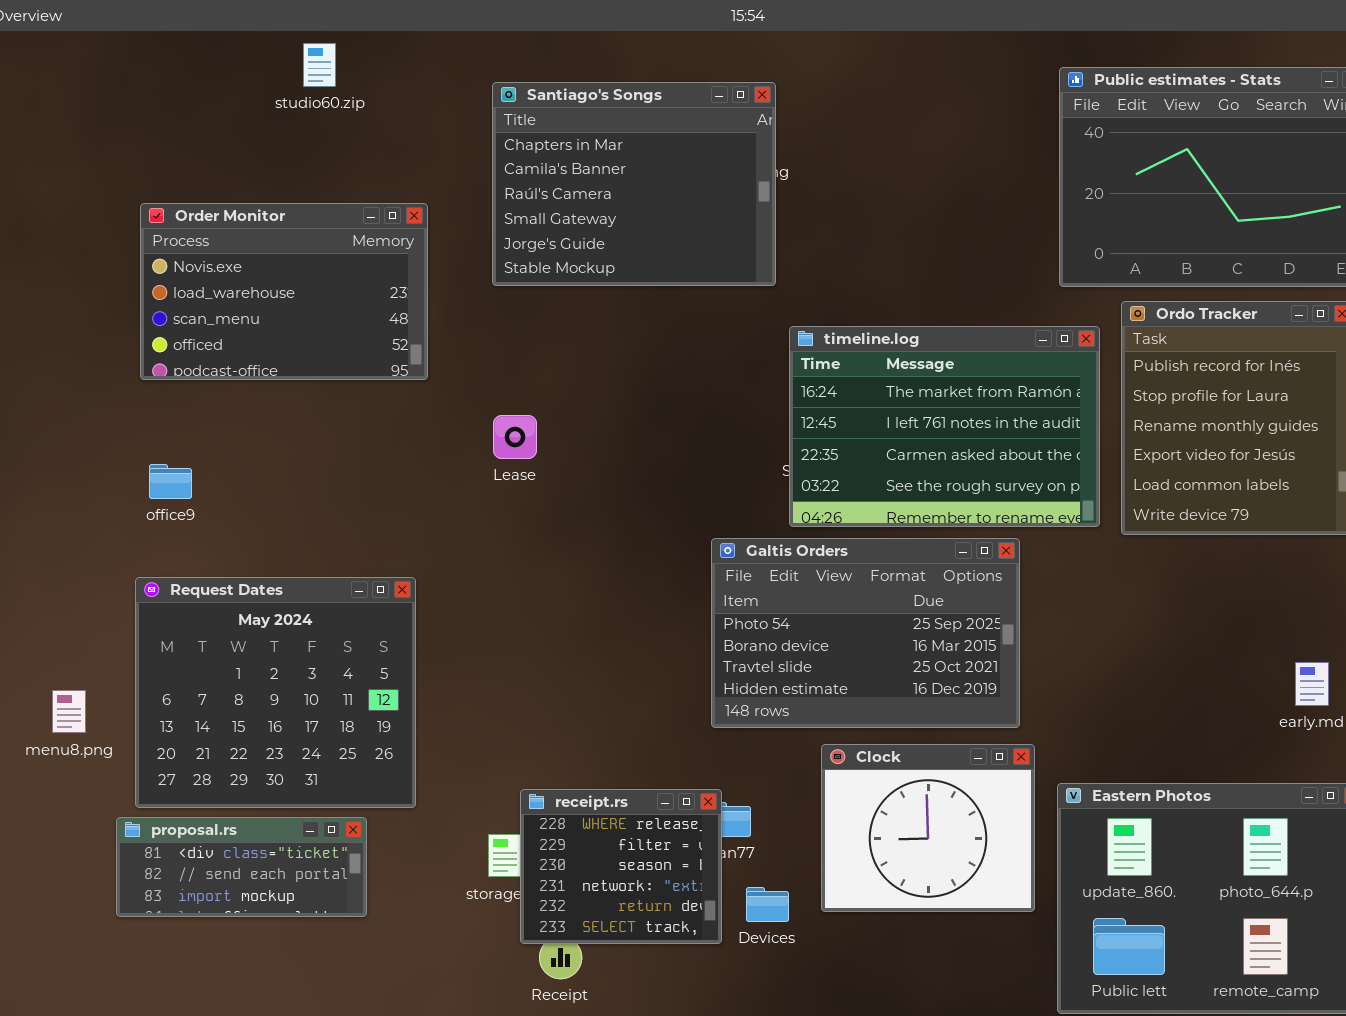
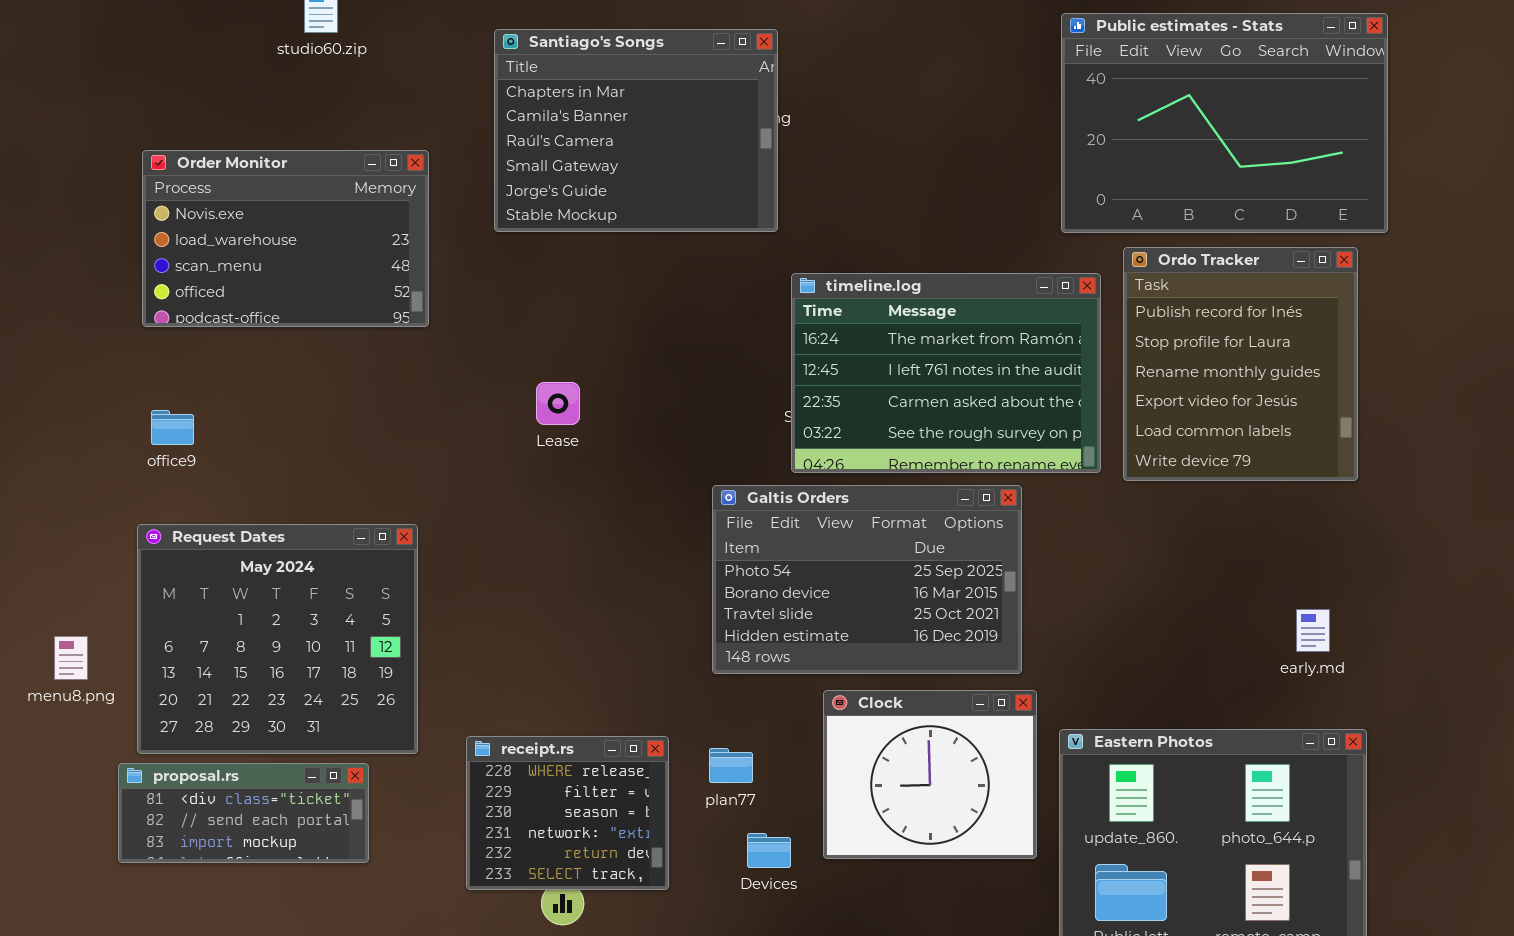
Lease: [493,415,537,459] -> [536,382,580,425], moved
receipt.rs: [520,789,722,944] -> [466,736,669,890], moved

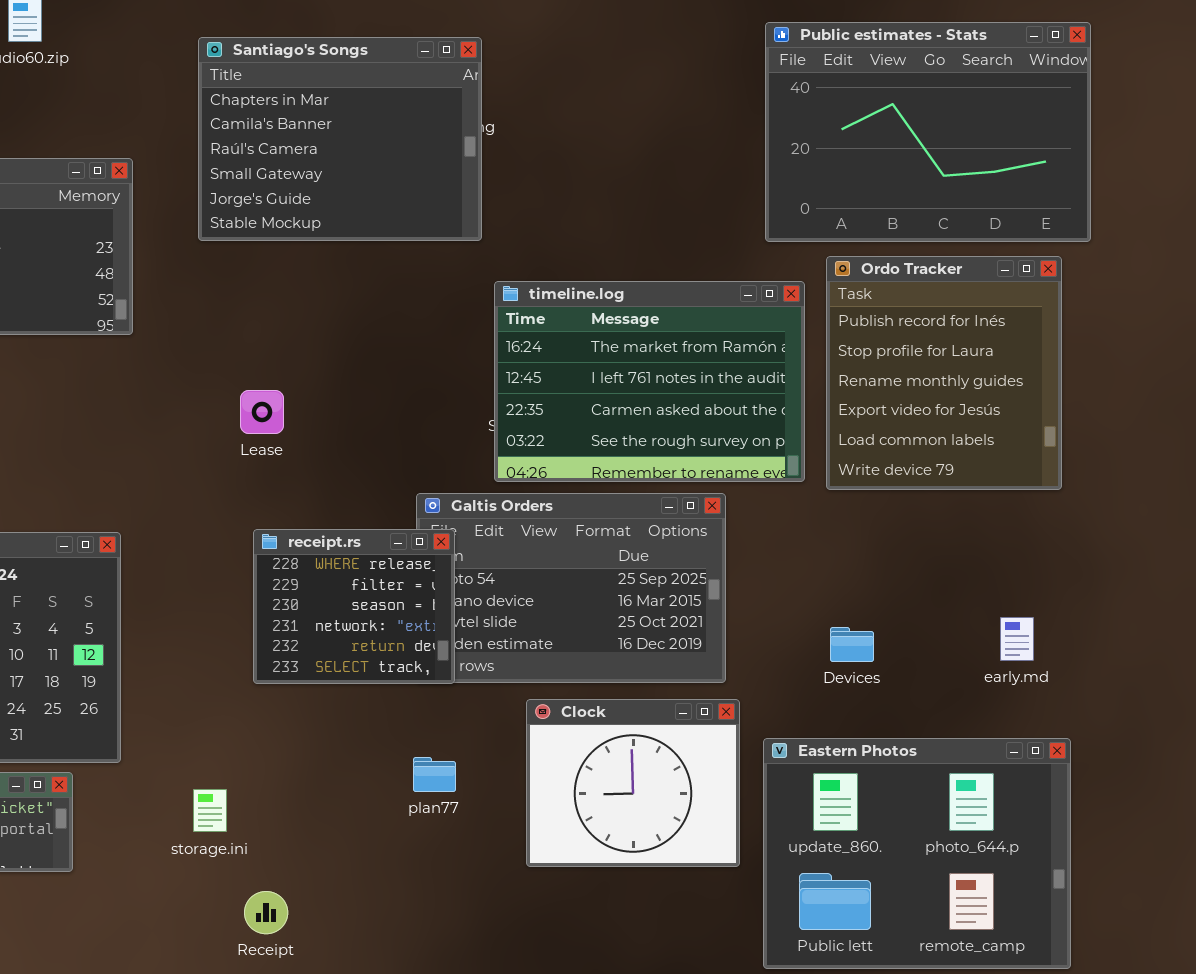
receipt.rs: [466,736,669,890] -> [253,529,455,684], moved
Devices: [747,833,791,868] -> [830,627,874,662], moved

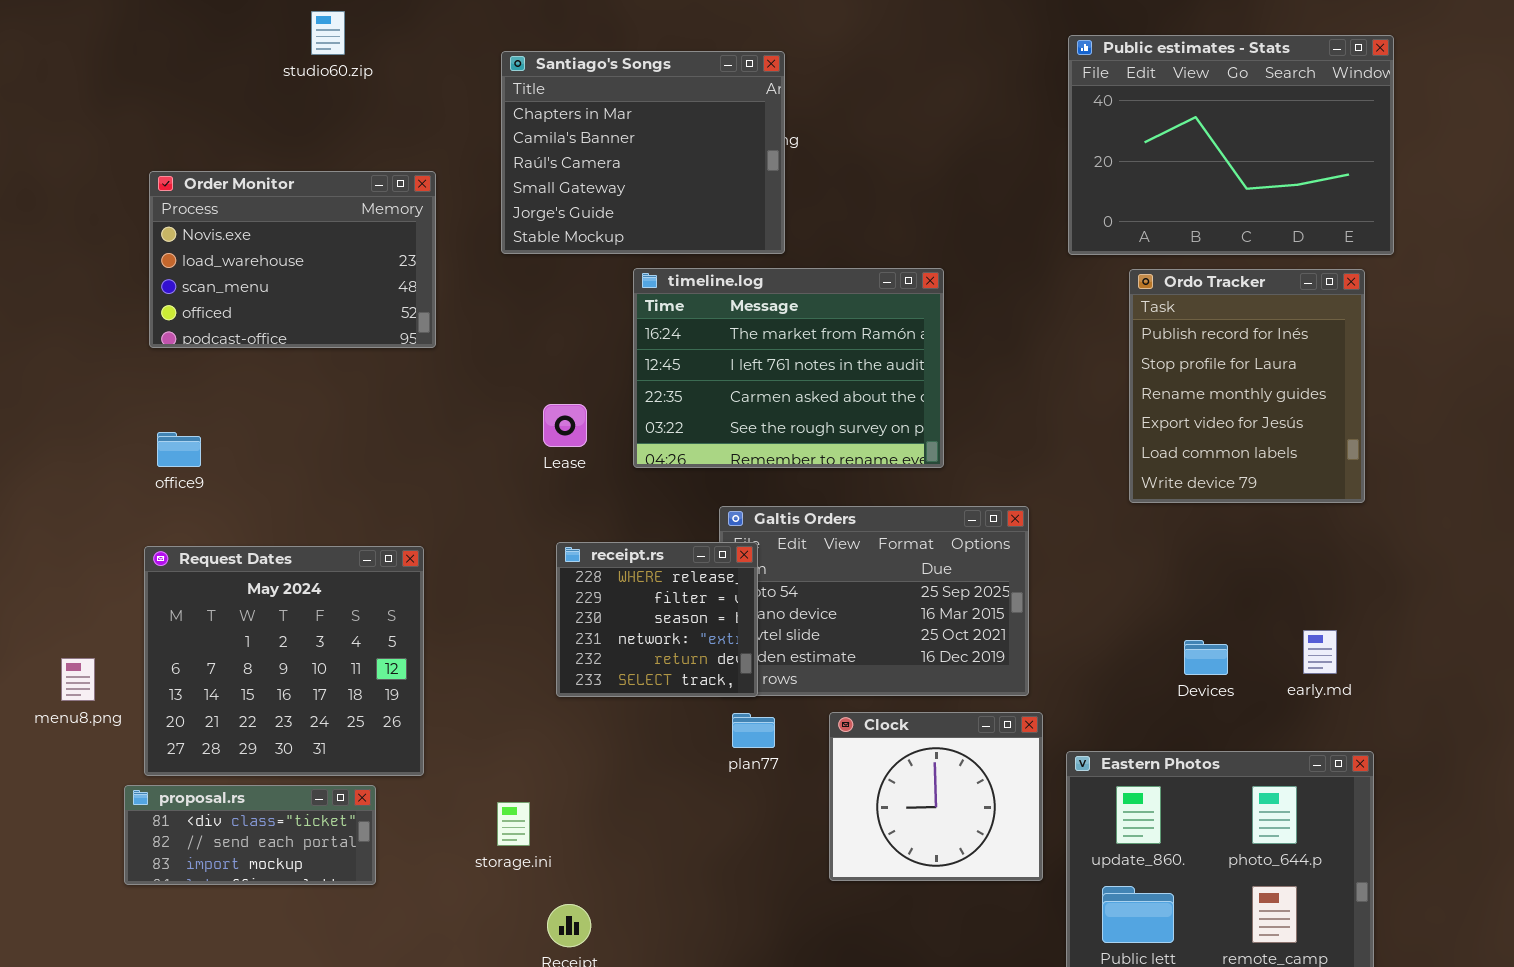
timeline.log: [494,281,805,482] -> [633,268,944,468], moved
Devices: [830,627,874,662] -> [1184,640,1228,675], moved
plan77: [413,757,456,792] -> [732,713,775,748], moved

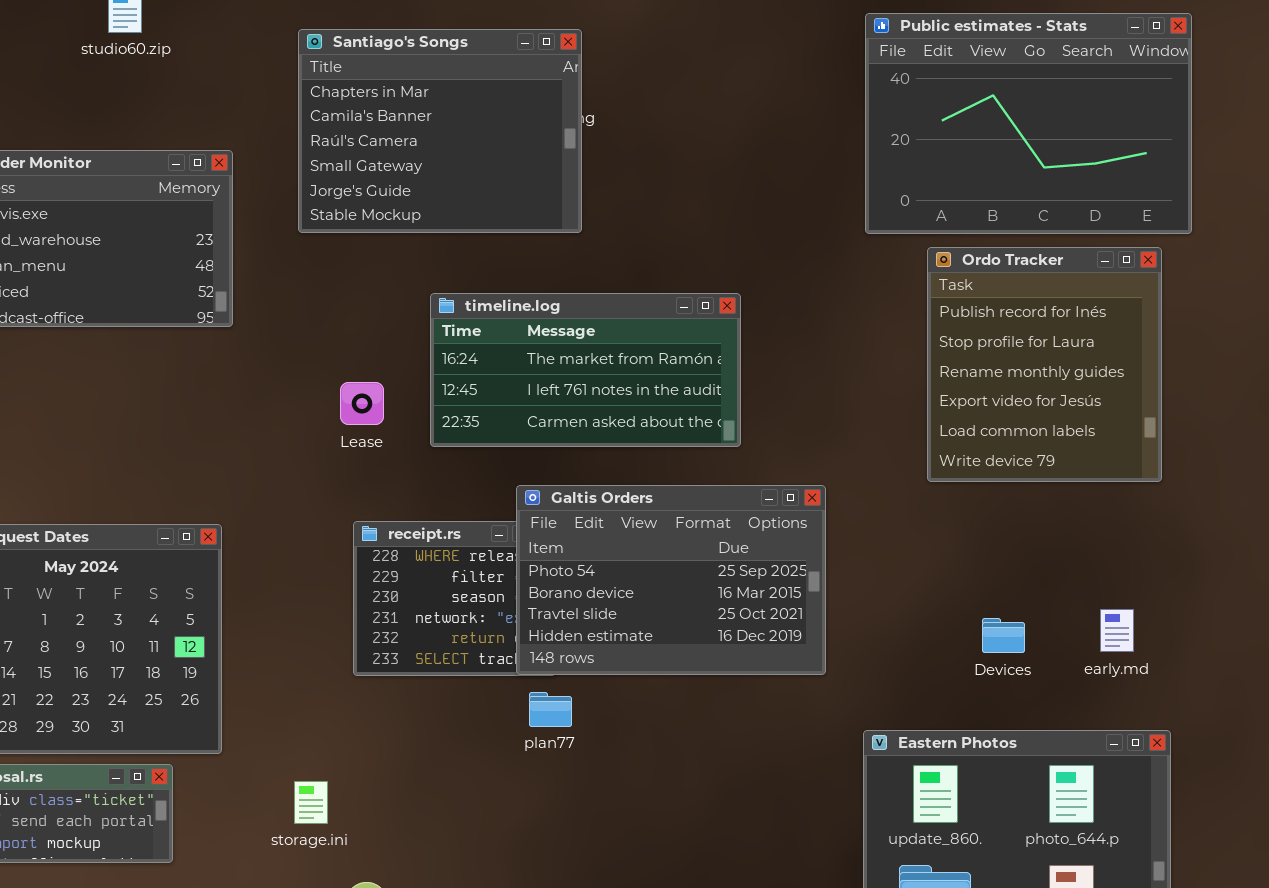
timeline.log: [633,268,944,468] -> [430,293,741,447], resized
Galtis Orders: [719,506,1029,696] -> [516,485,826,675], raised
Clock: [829,712,1043,881] -> none, closed

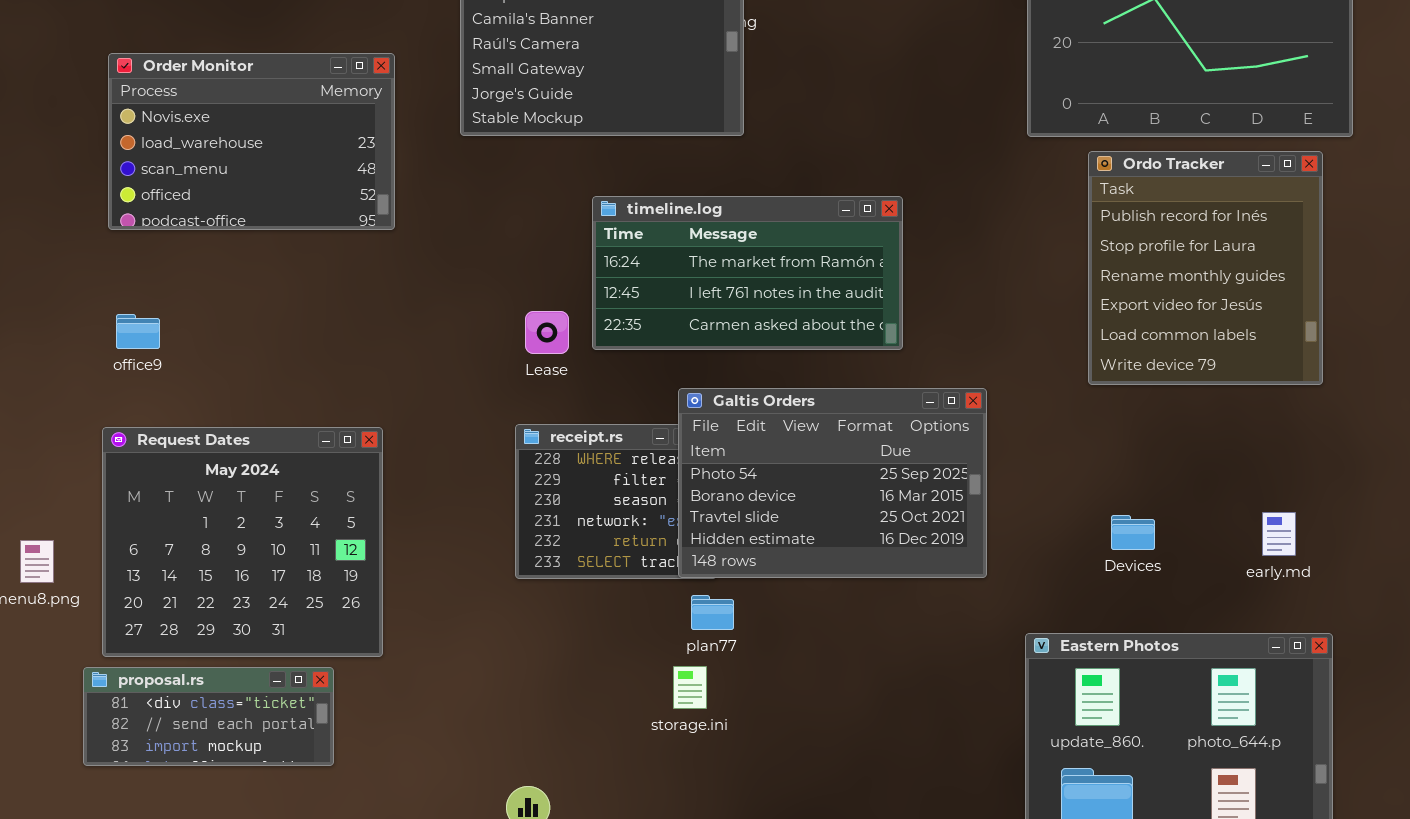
Lease: [340,382,384,425] -> [525,311,569,354], moved
Devices: [982,618,1025,653] -> [1111,515,1155,550], moved
storage.ini: [294,781,328,824] -> [673,666,707,709], moved

